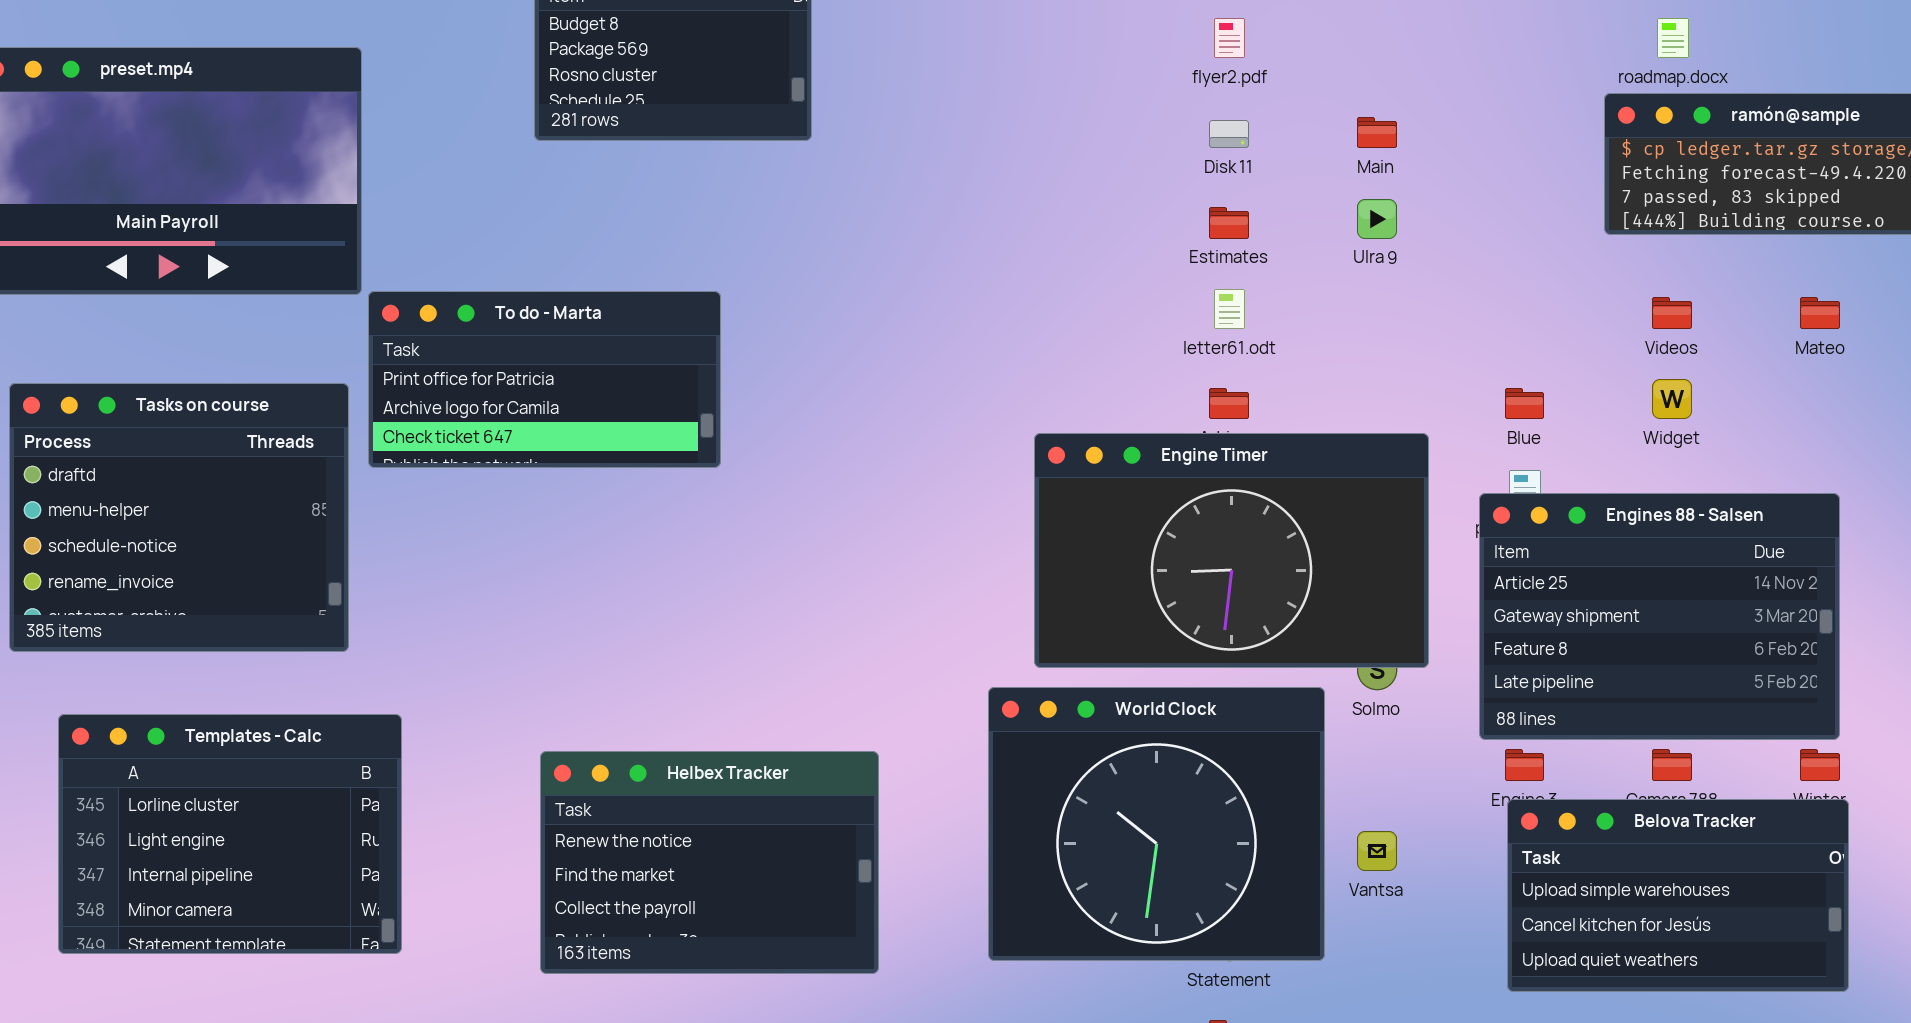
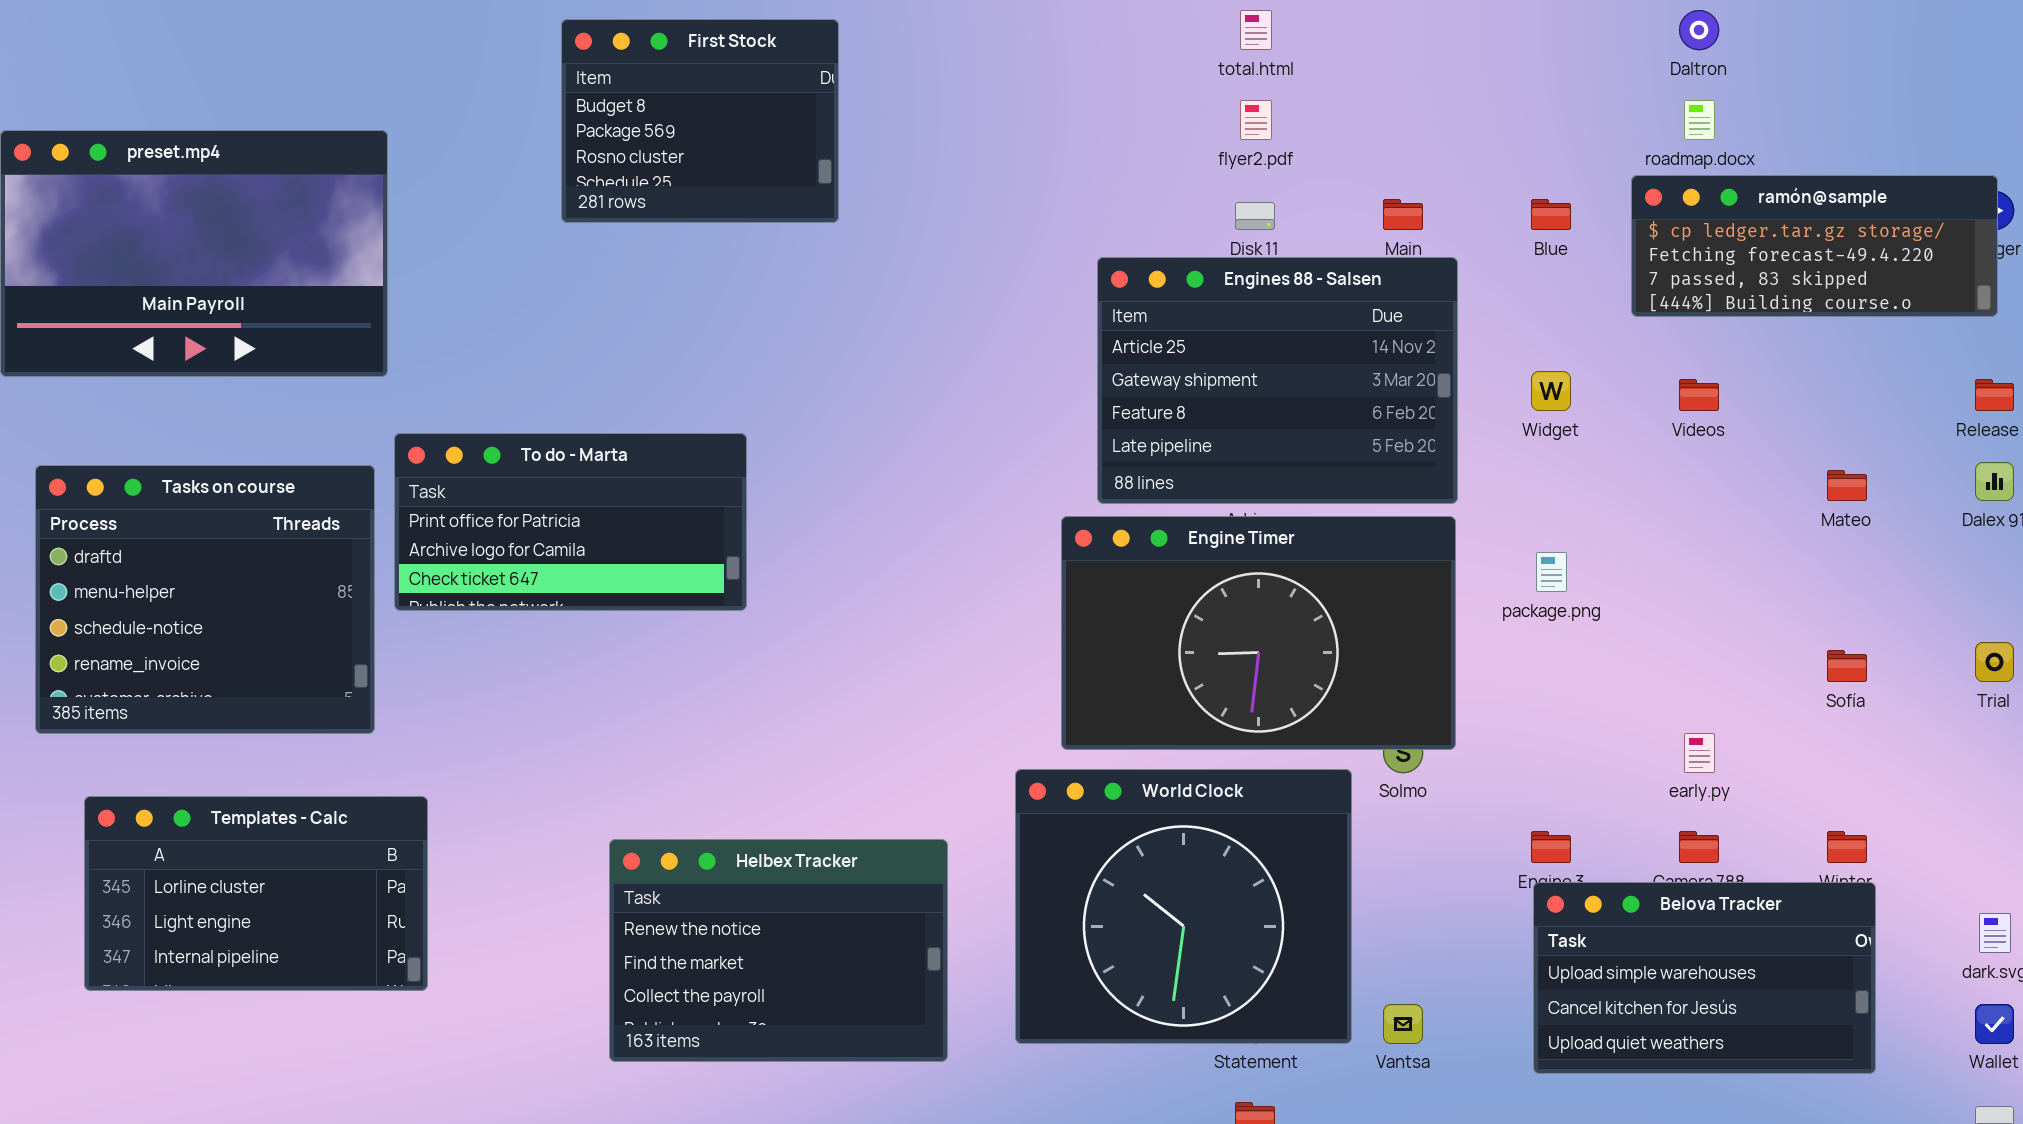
To do - Marta: [368,291,721,468] -> [394,433,747,611], moved
Mateo: [1800,297,1840,329] -> [1827,470,1867,501], moved
Widget: [1652,379,1692,419] -> [1531,371,1571,411], moved
Blue: [1505,388,1544,419] -> [1531,199,1571,230], moved
Engines 88 - Salsen: [1479,493,1840,740] -> [1097,257,1458,504], moved
Templates - Calc: [58,714,402,954] -> [84,796,428,991], resized
Helbex Tracker: [540,751,879,974] -> [609,839,948,1062], moved
Vantsa: [1357,831,1397,871] -> [1383,1004,1423,1044], moved

